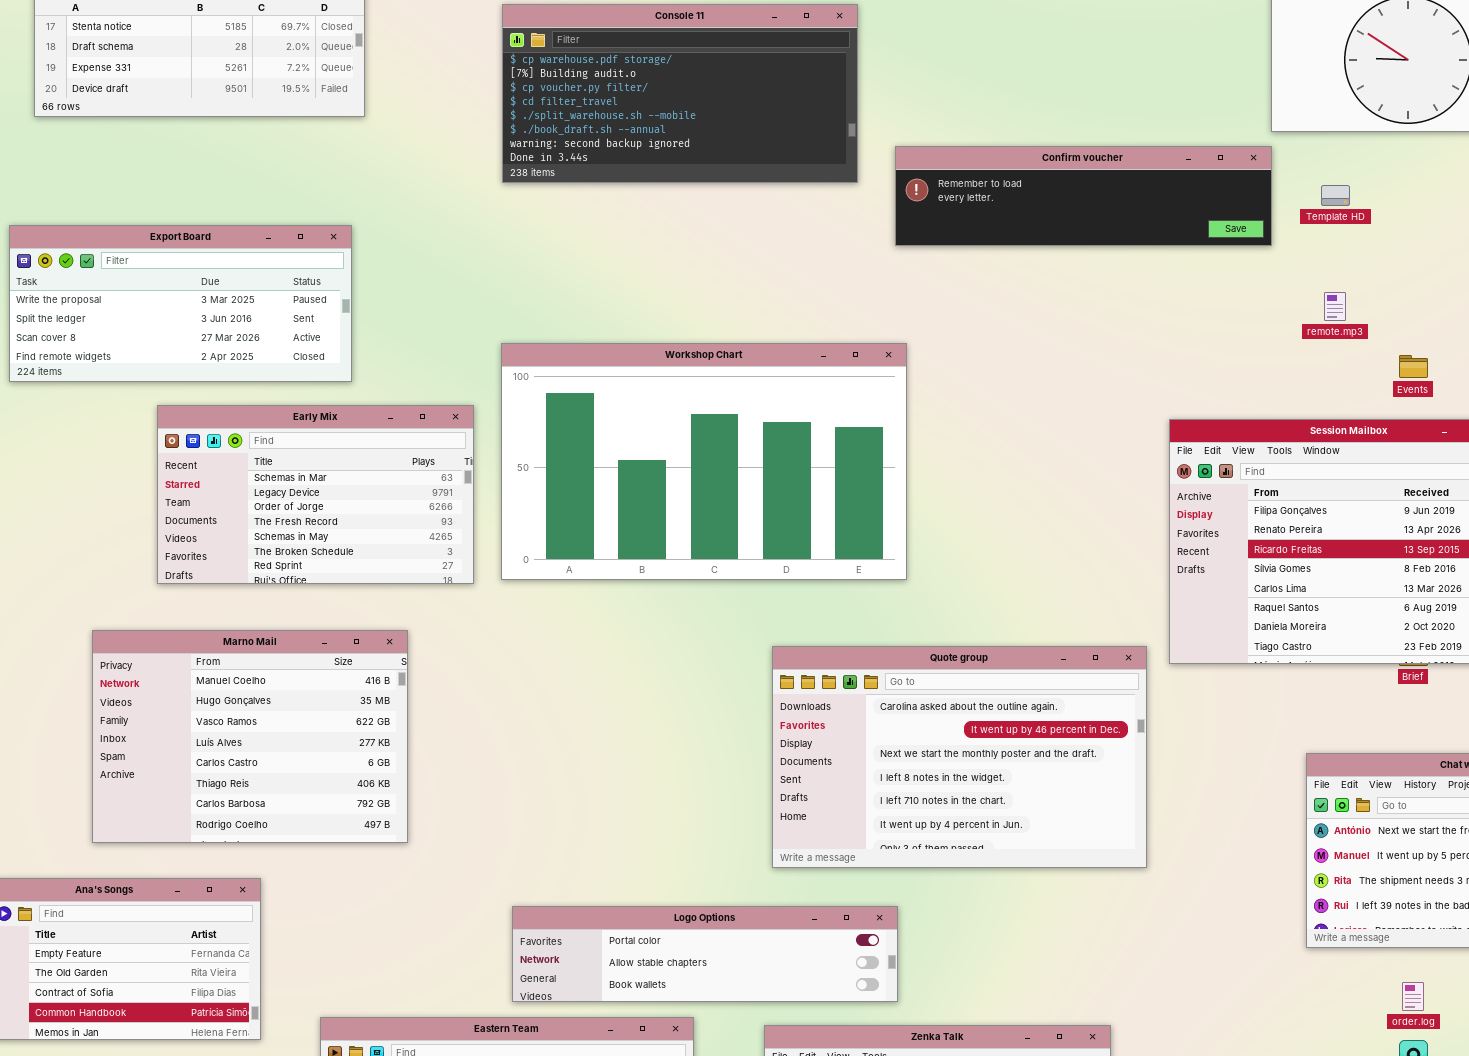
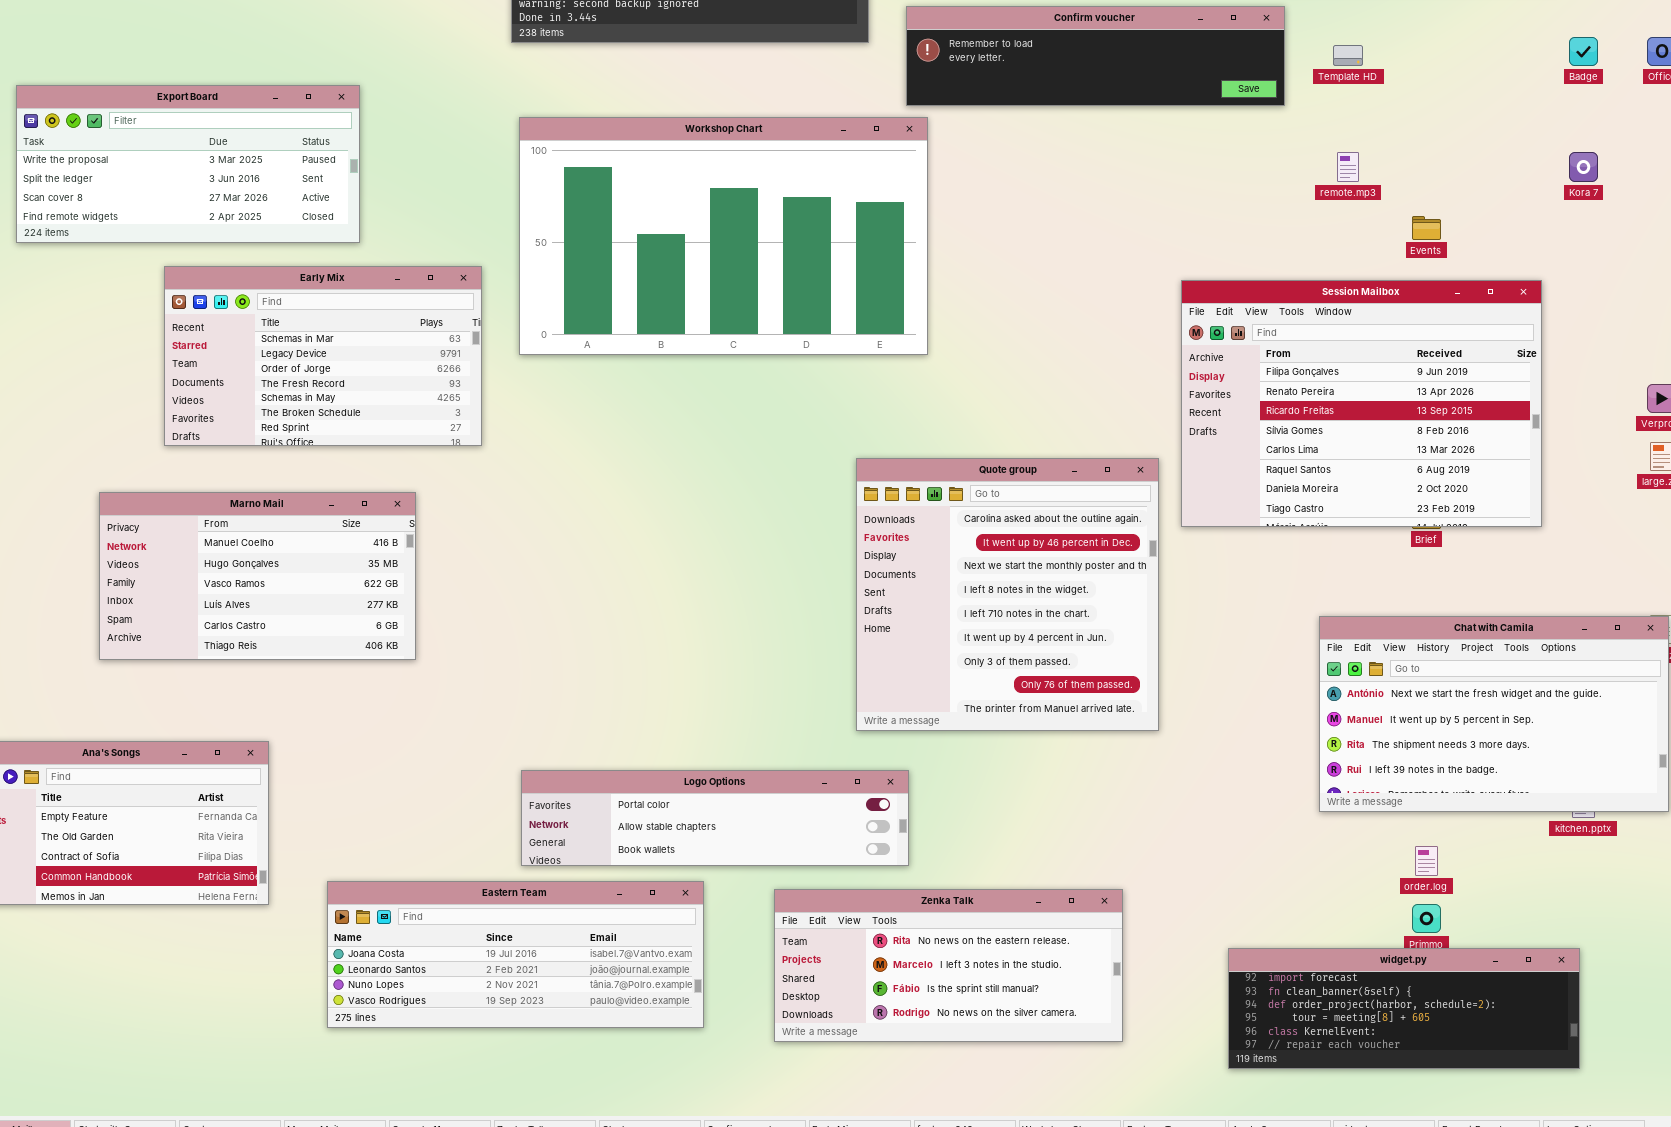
Workshop Chart: [501,343,907,580] -> [519,117,928,355], moved
Marno Mail: [92,630,408,843] -> [99,492,416,660], resized
Quote group: [772,646,1147,868] -> [856,458,1159,731], resized

